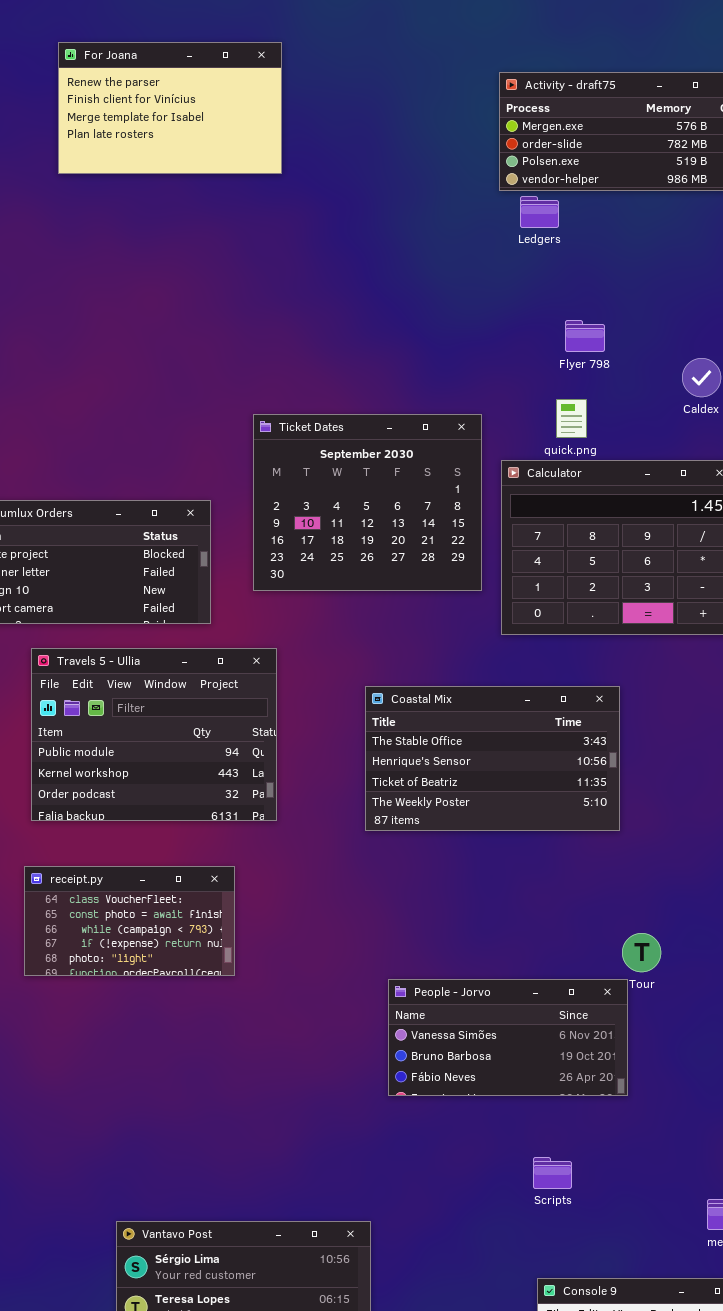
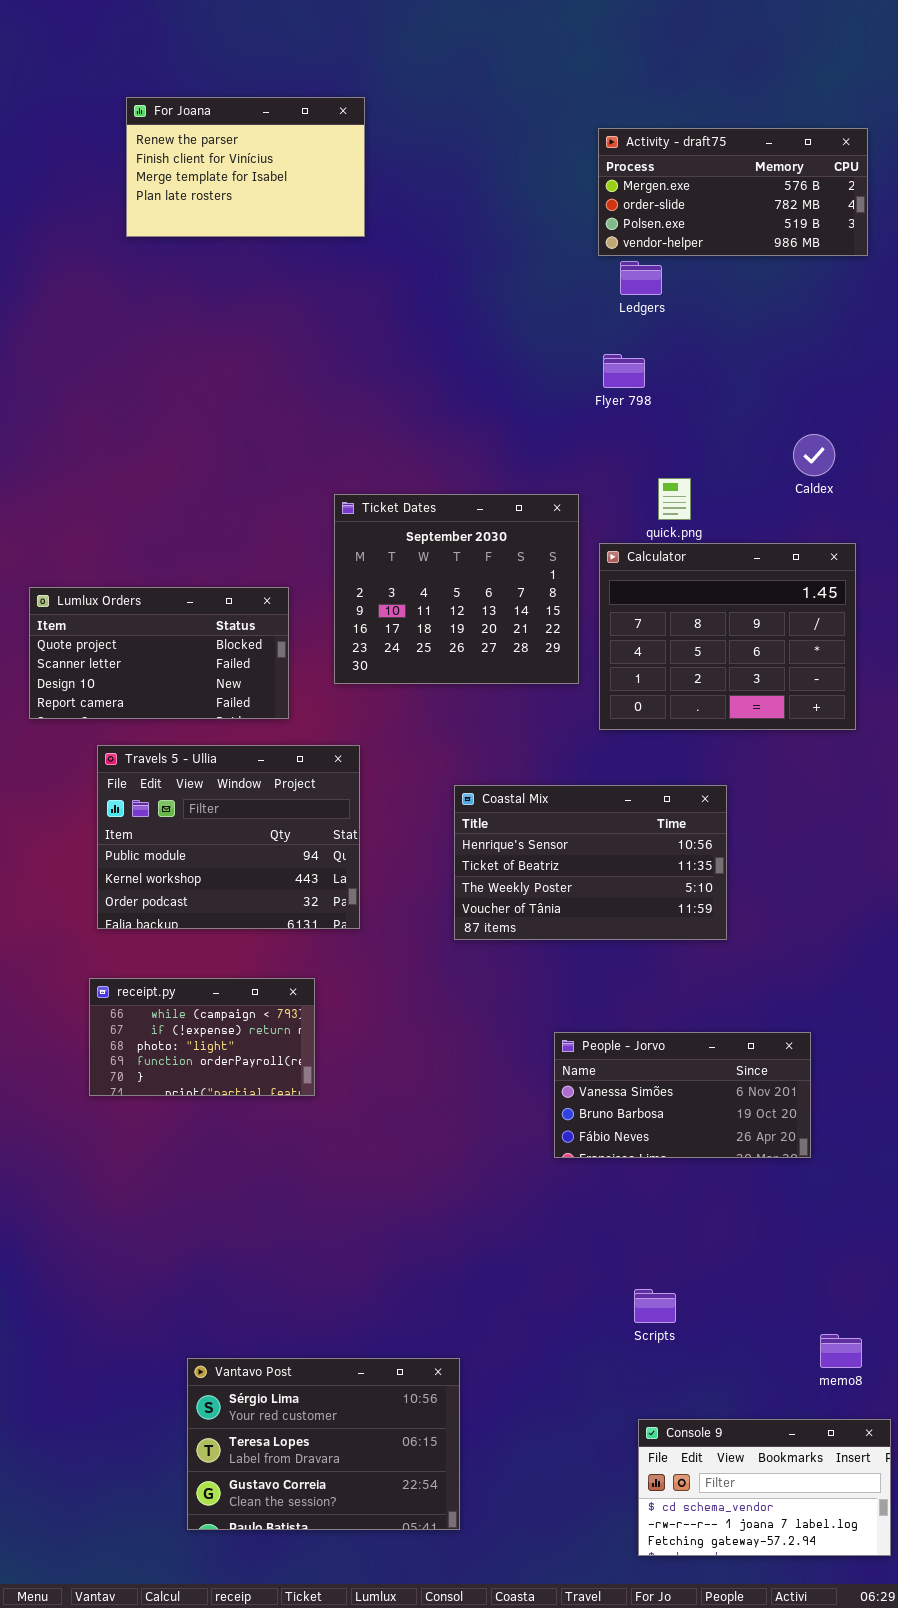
Flyer 798: [565,320,605,352] -> [603,354,645,388], moved
Coastal Mix: [365,686,620,831] -> [454,785,727,940], scrolled down 1 row
receipt.py: [24,866,235,976] -> [89,978,315,1096], scrolled down 2 rows
People - Jorvo: [388,979,628,1096] -> [554,1032,811,1158], moved

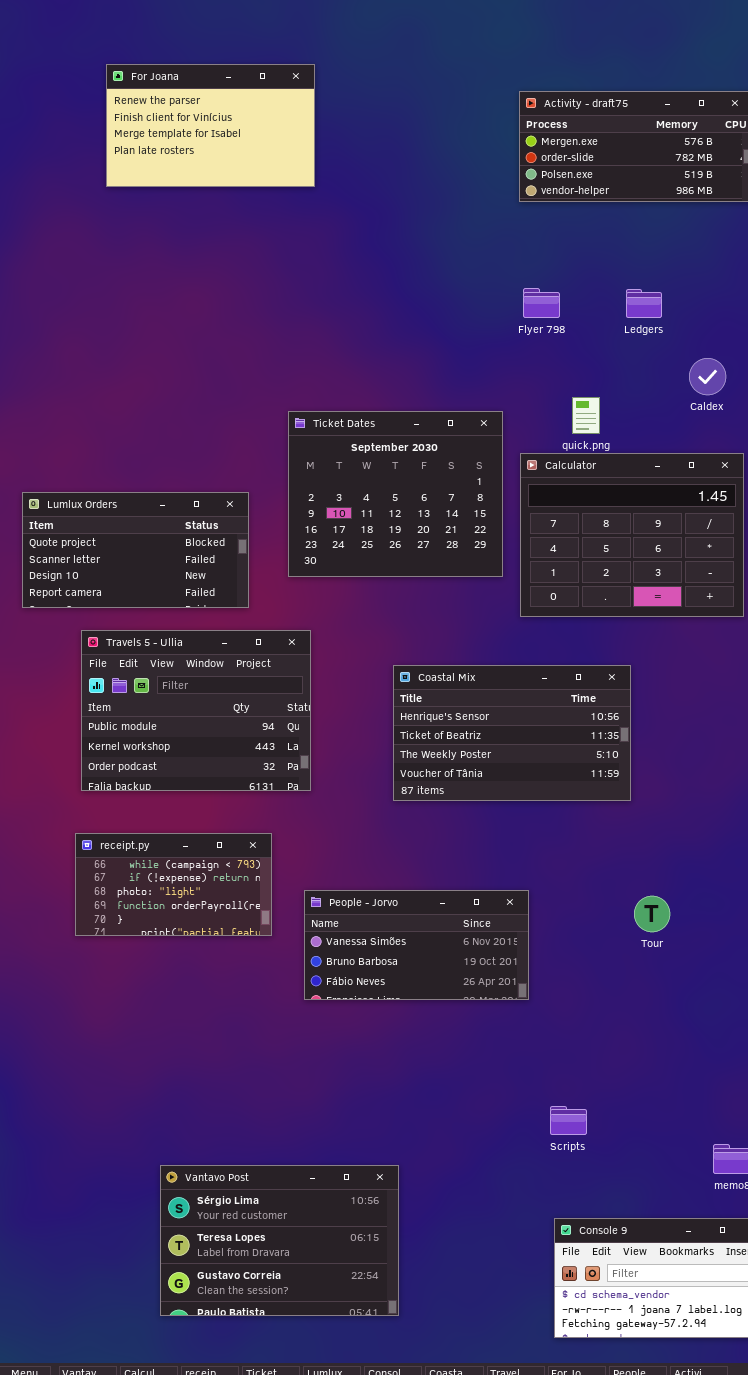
Ledgers: [620,261,662,295] -> [626,289,662,318], moved
People - Jorvo: [554,1032,811,1158] -> [304,890,529,1000], moved

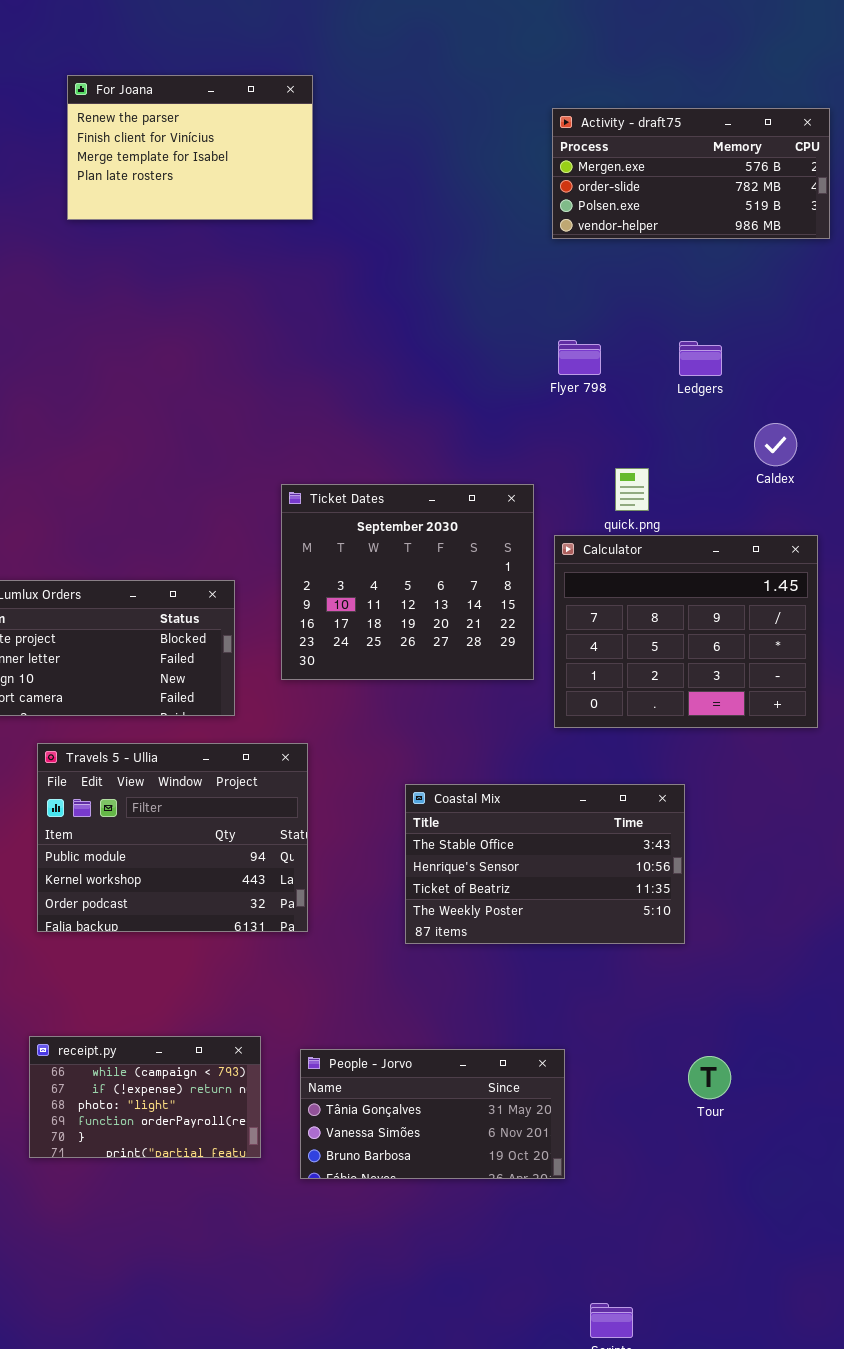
Coastal Mix: [393,665,631,801] -> [405,784,685,944], scrolled up 1 row
receipt.py: [75,833,272,936] -> [29,1036,261,1158], moved
People - Jorvo: [304,890,529,1000] -> [300,1049,565,1179], scrolled up 1 row

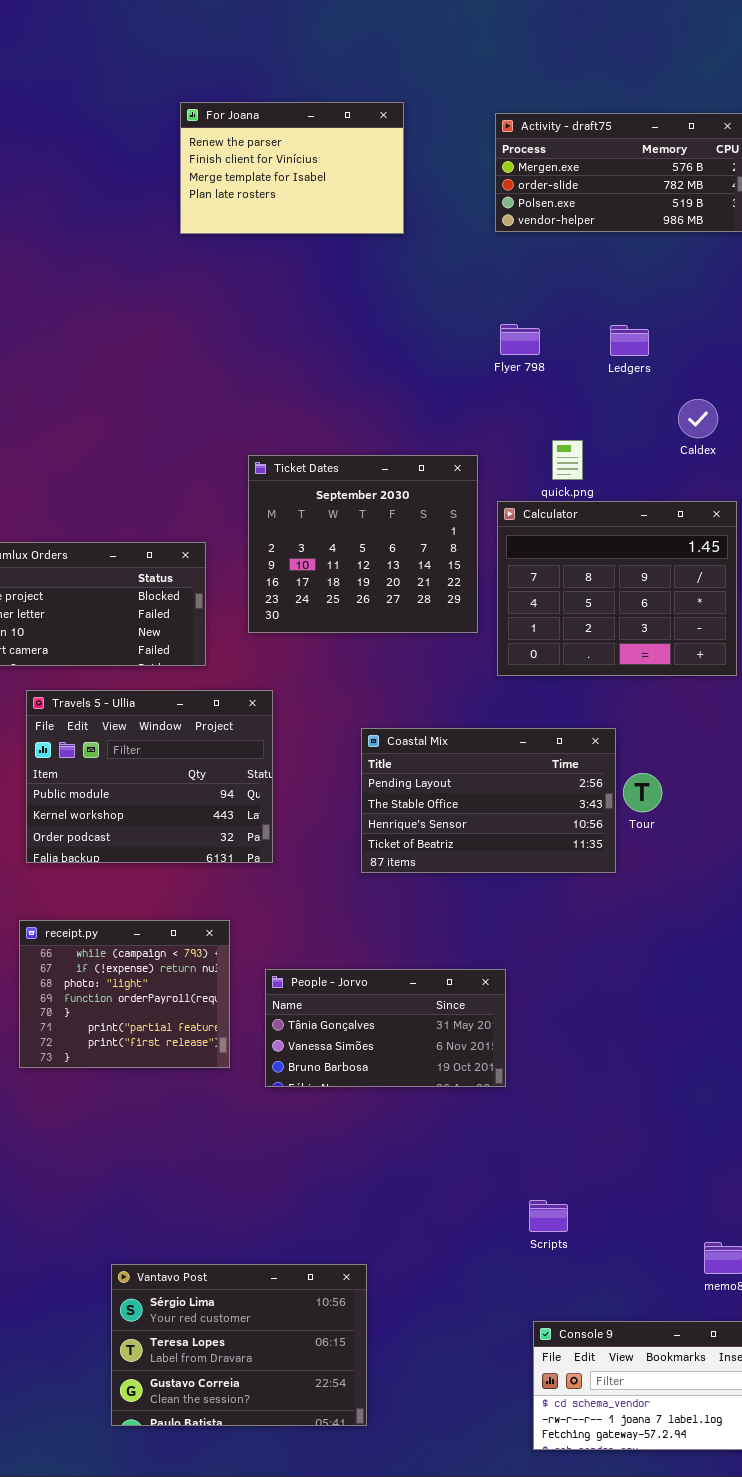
For Joana: [67,75,313,220] -> [180,102,404,234], moved
Coastal Mix: [405,784,685,944] -> [361,728,616,873], scrolled up 1 row
receipt.py: [29,1036,261,1158] -> [19,920,230,1068], resized
Tour: [688,1056,731,1099] -> [623,773,662,812], moved

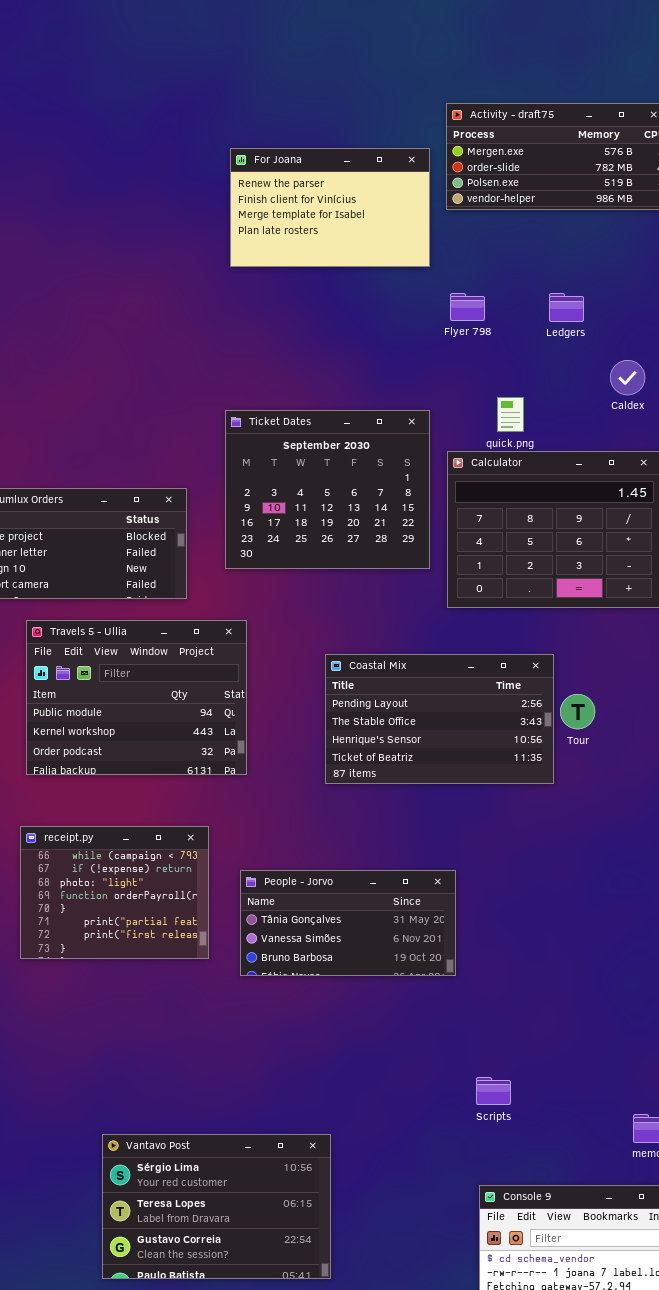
For Joana: [180,102,404,234] -> [230,148,430,267], moved

